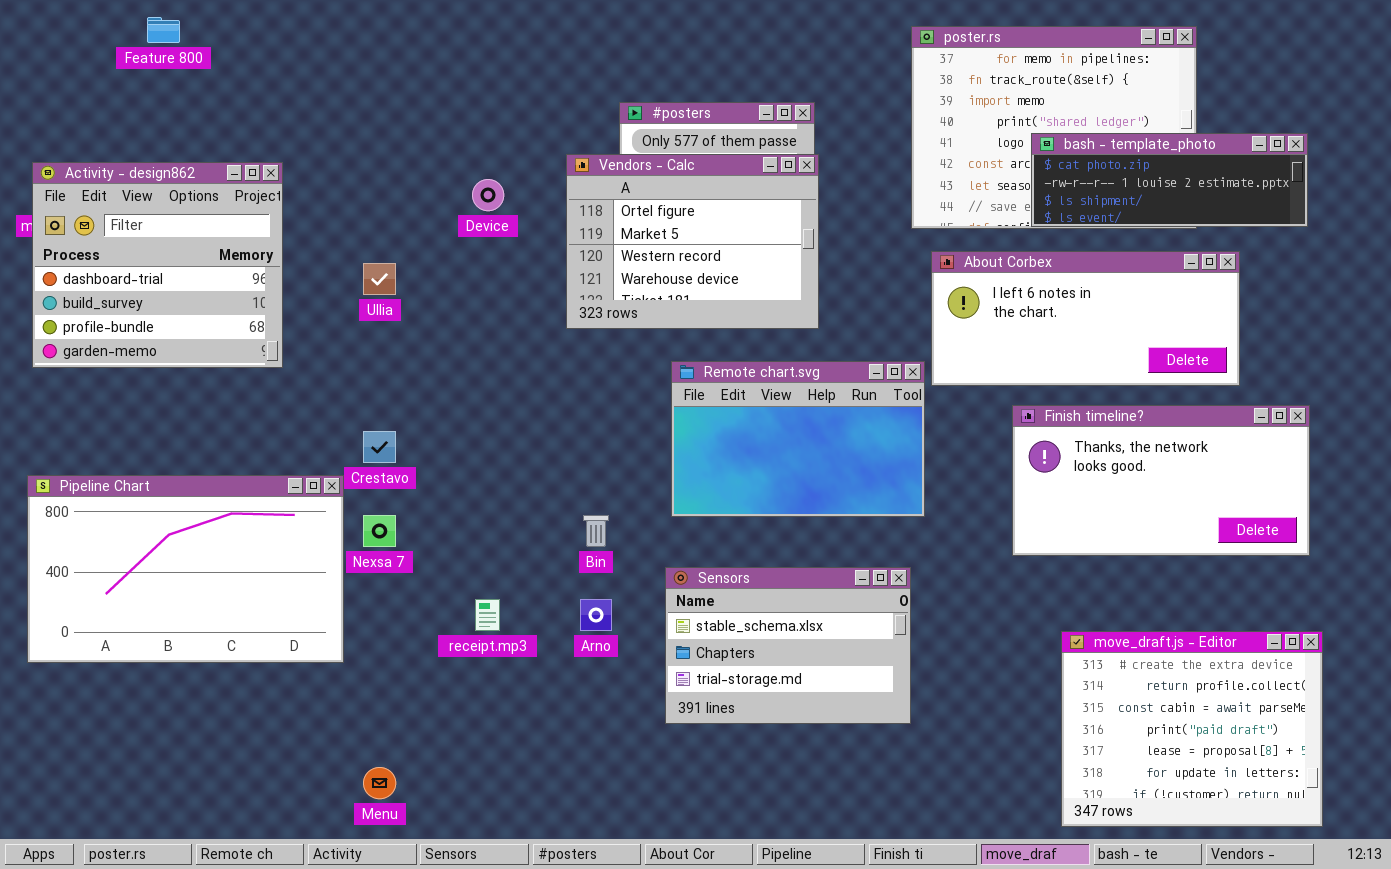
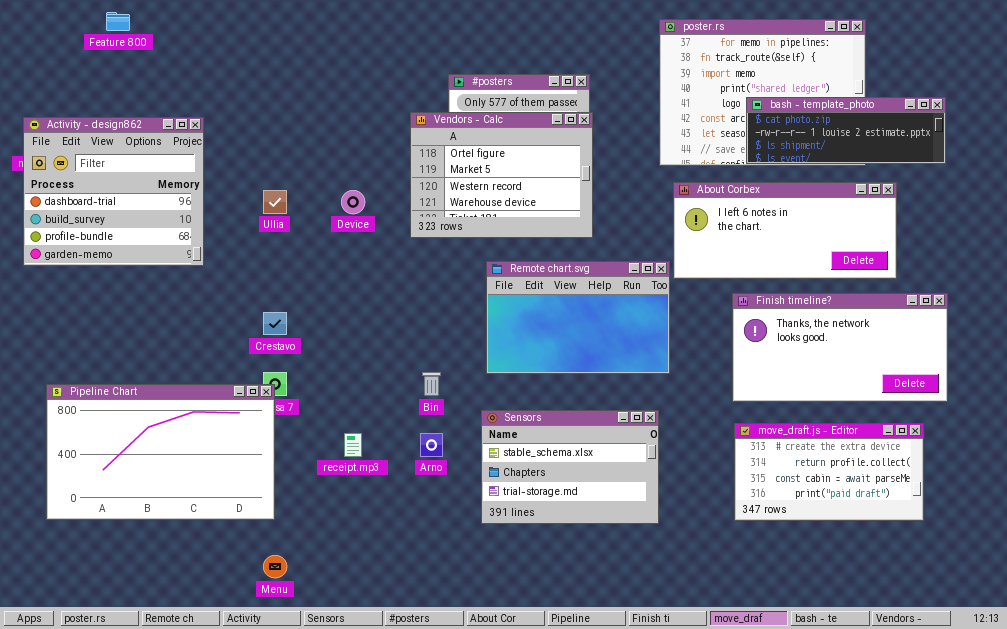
Device: [472,179,504,211] -> [341,190,365,214], moved
Pipeline Chart: [27,475,344,663] -> [46,384,275,520], moved
move_draft.js - Editor: [1061,631,1323,827] -> [734,423,924,521], moved, resized

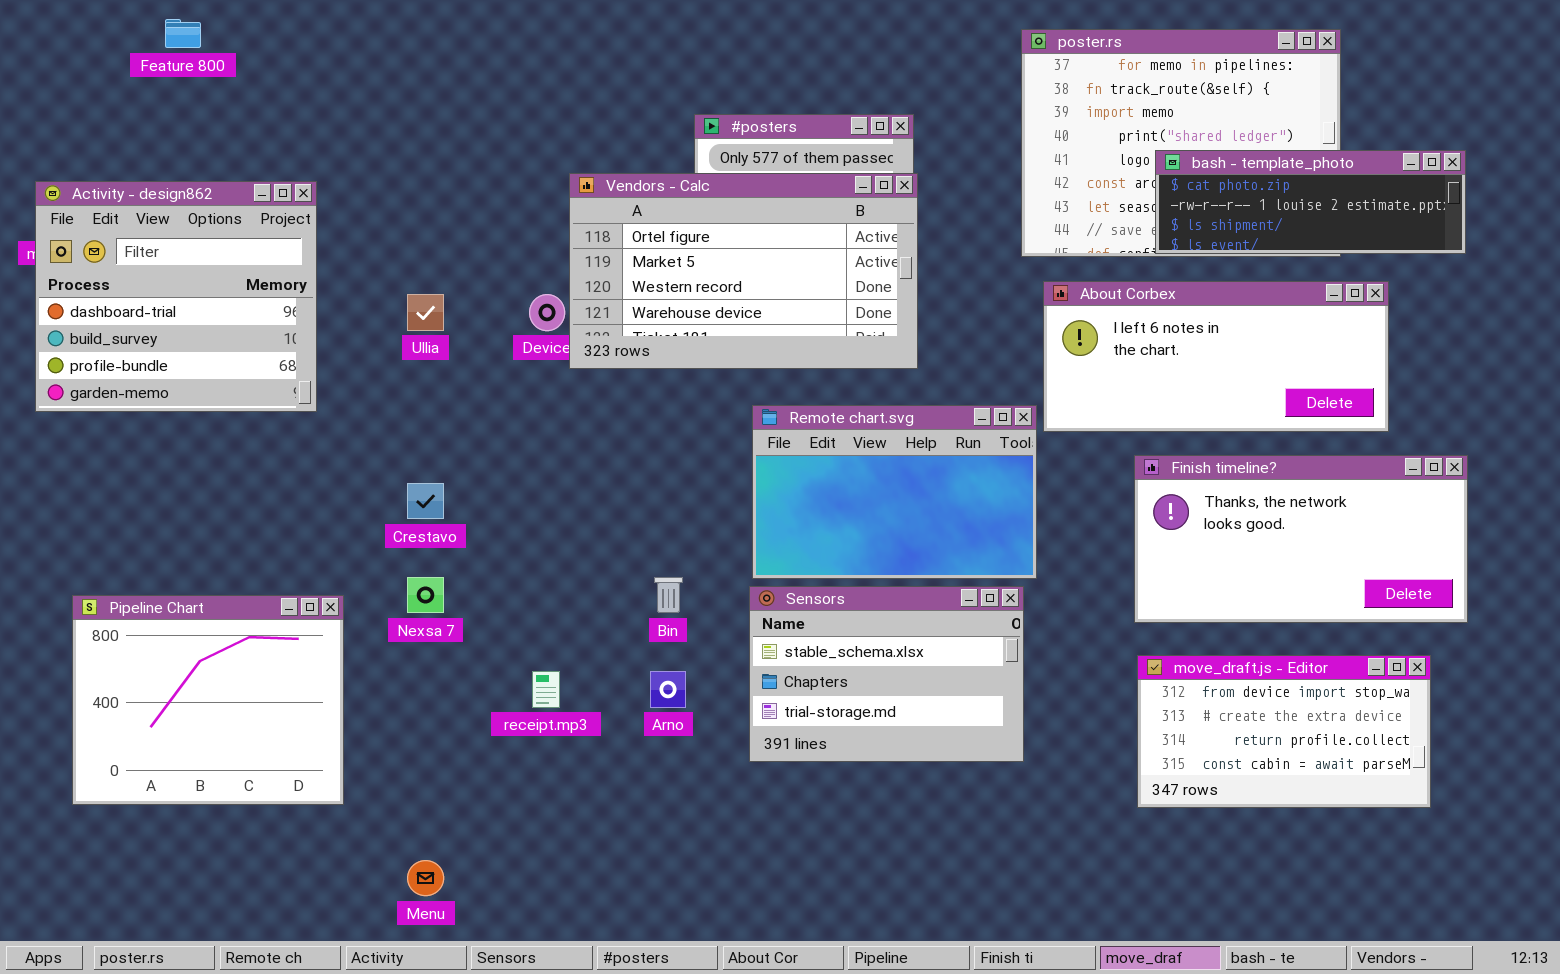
Vendors - Calc: [410,112,593,238] -> [569,173,918,369], resized
Pipeline Chart: [46,384,275,520] -> [72,595,344,805], resized
Sensors: [481,410,659,524] -> [749,586,1024,762], moved
move_draft.js - Editor: [734,423,924,521] -> [1137,655,1431,808], scrolled up 1 row

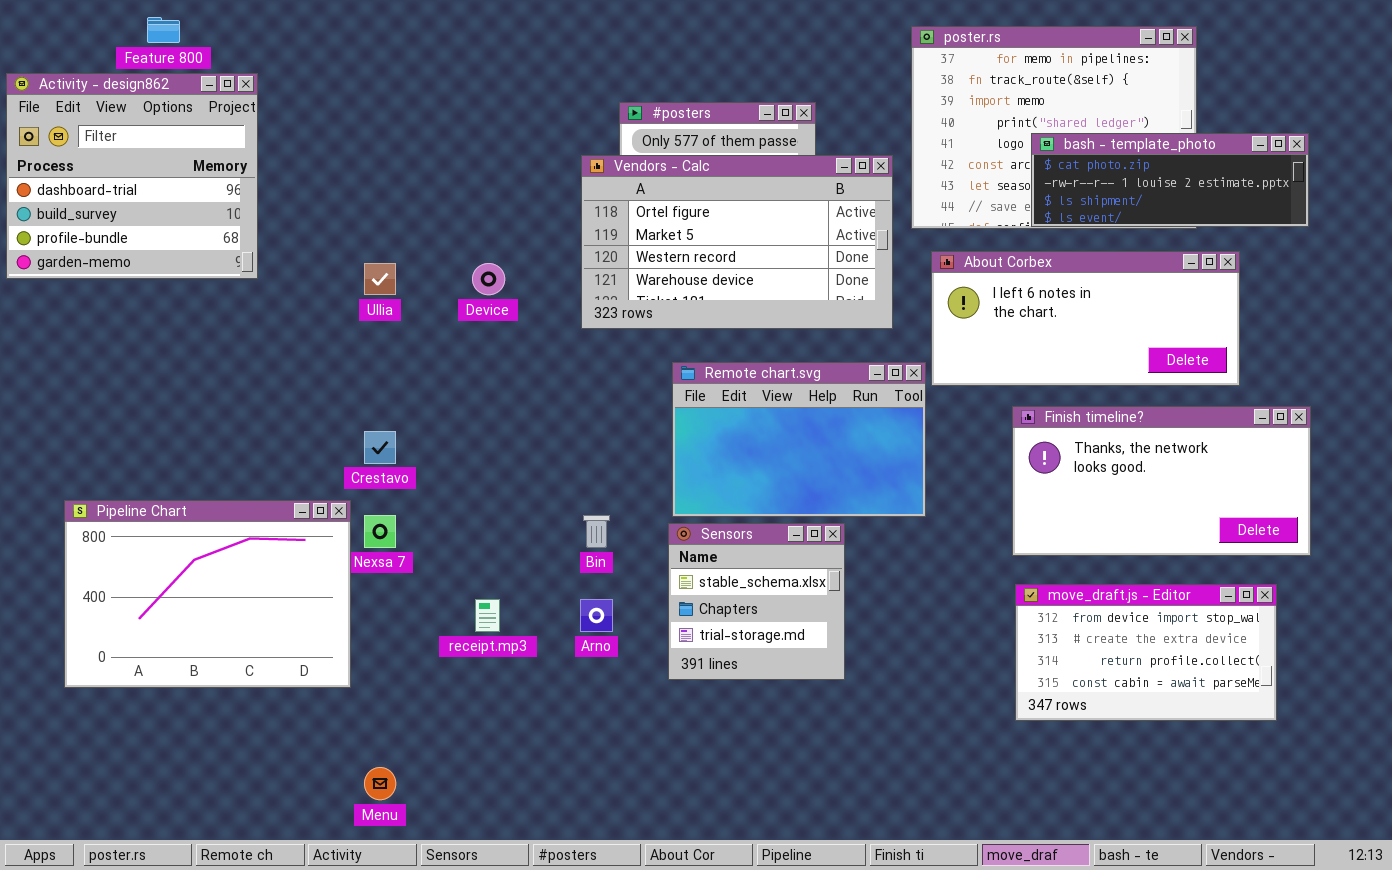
Vendors - Calc: [569,173,918,369] -> [581,155,893,329], moved
Activity - design862: [35,181,317,412] -> [6,73,258,279], moved
Sensors: [749,586,1024,762] -> [668,523,845,680], resized
Pipeline Chart: [72,595,344,805] -> [64,500,351,688], moved, resized

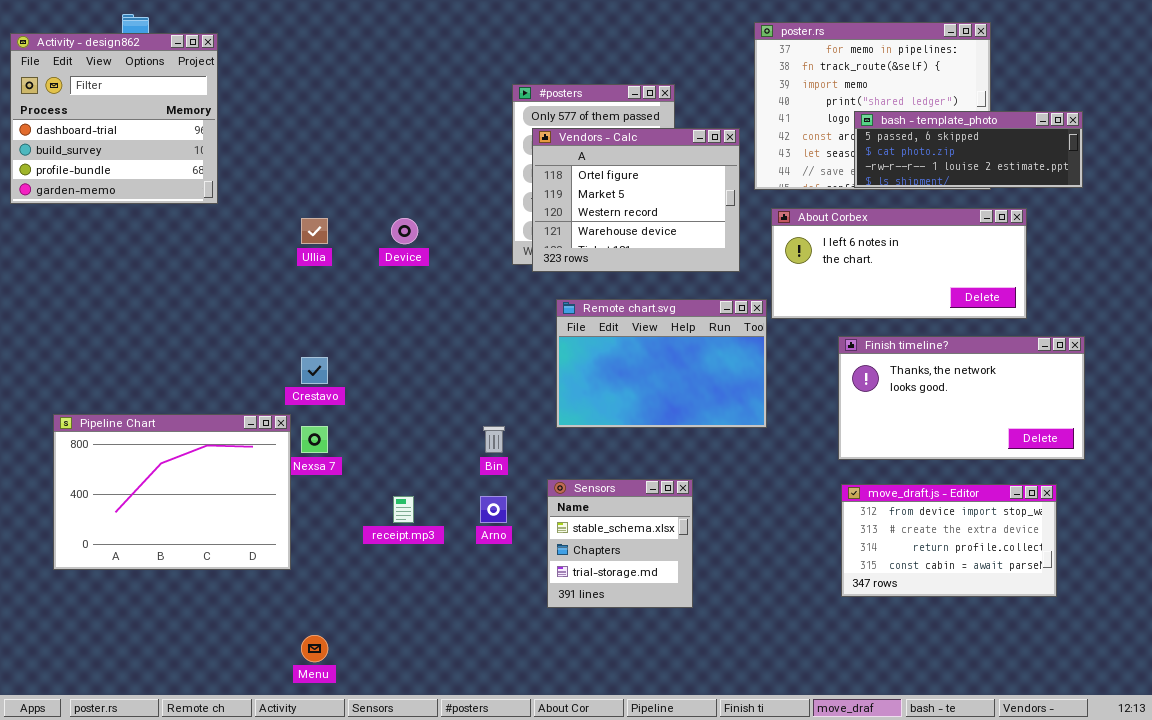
Activity - design862: [6,73,258,279] -> [10,33,218,204], moved
bash - template_photo: [1031,133,1309,227] -> [854,111,1083,188], scrolled up 1 row
Vendors - Calc: [581,155,893,329] -> [532,128,740,272], resized
Sensors: [668,523,845,680] -> [547,479,693,608], moved

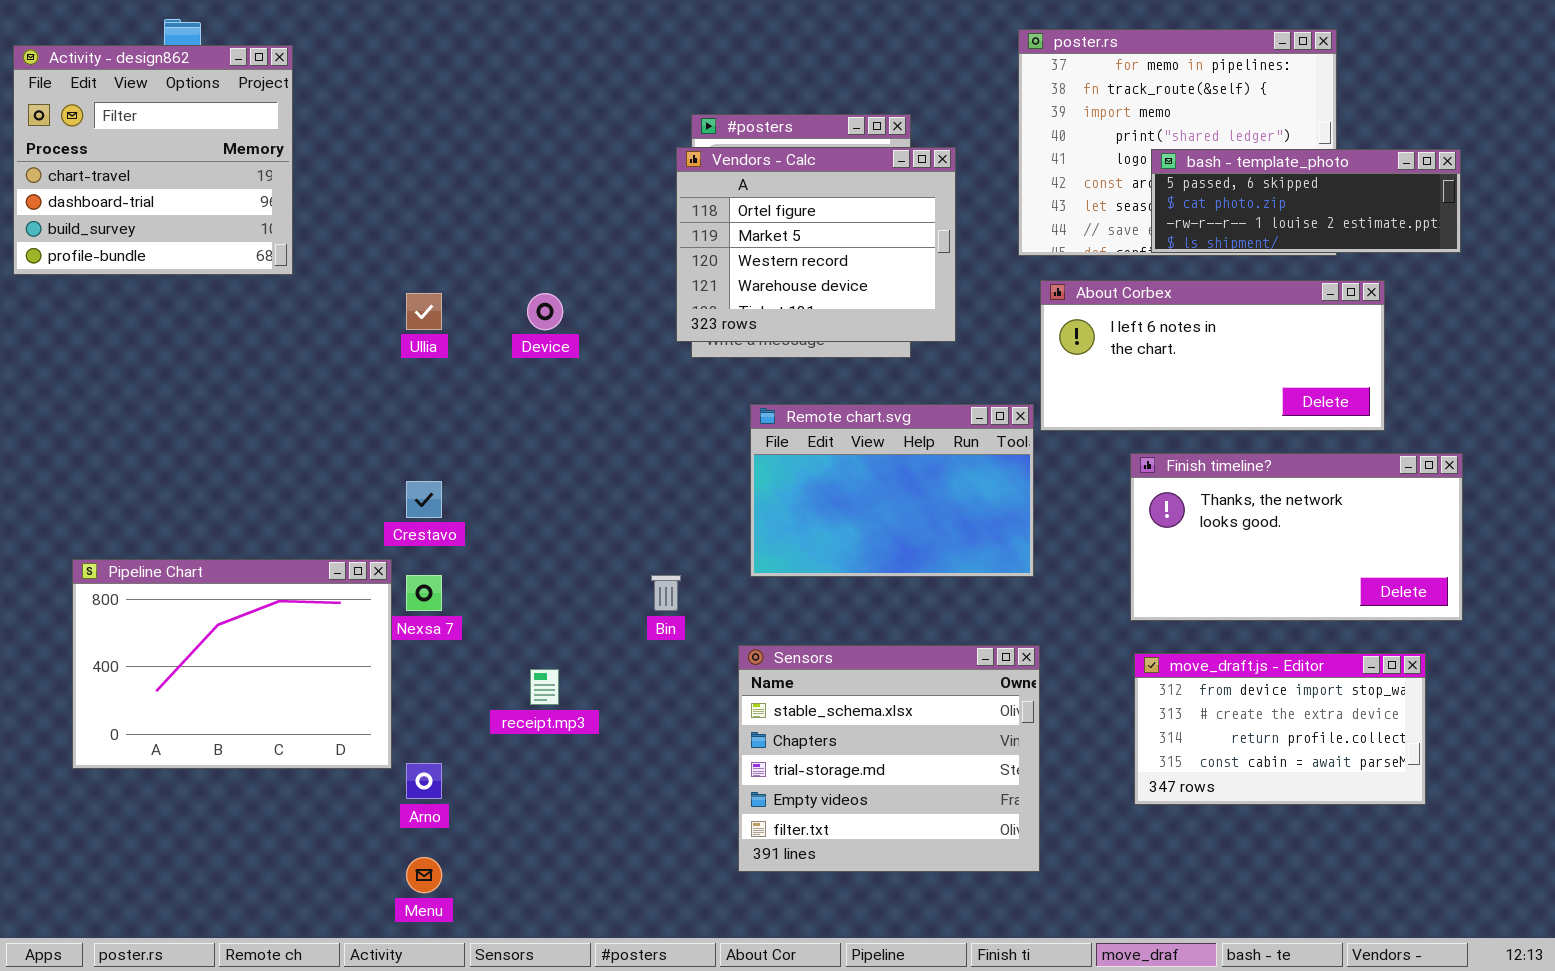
Activity - design862: [10,33,218,204] -> [13,45,293,275], scrolled up 1 row
Vendors - Calc: [532,128,740,272] -> [676,147,956,342], moved
Sensors: [547,479,693,608] -> [738,645,1040,872], resized
Arno: [480,496,507,523] -> [406,763,442,799], moved

